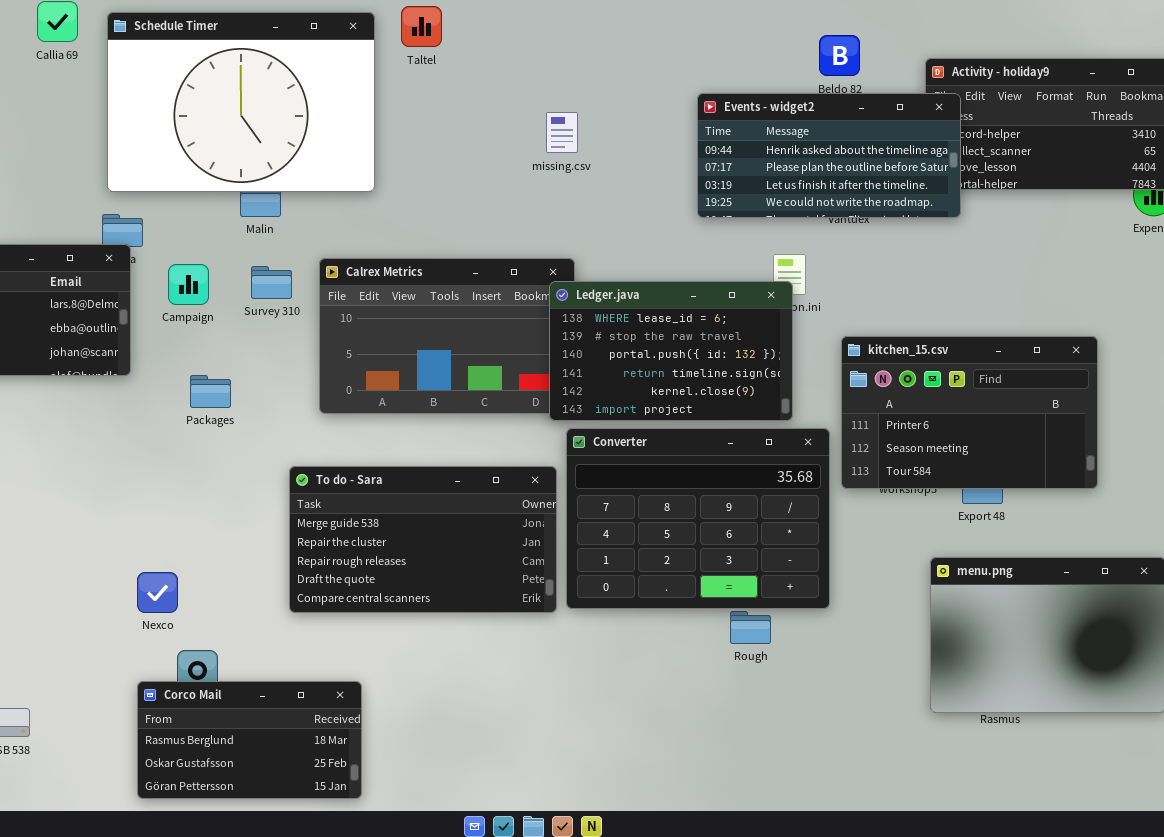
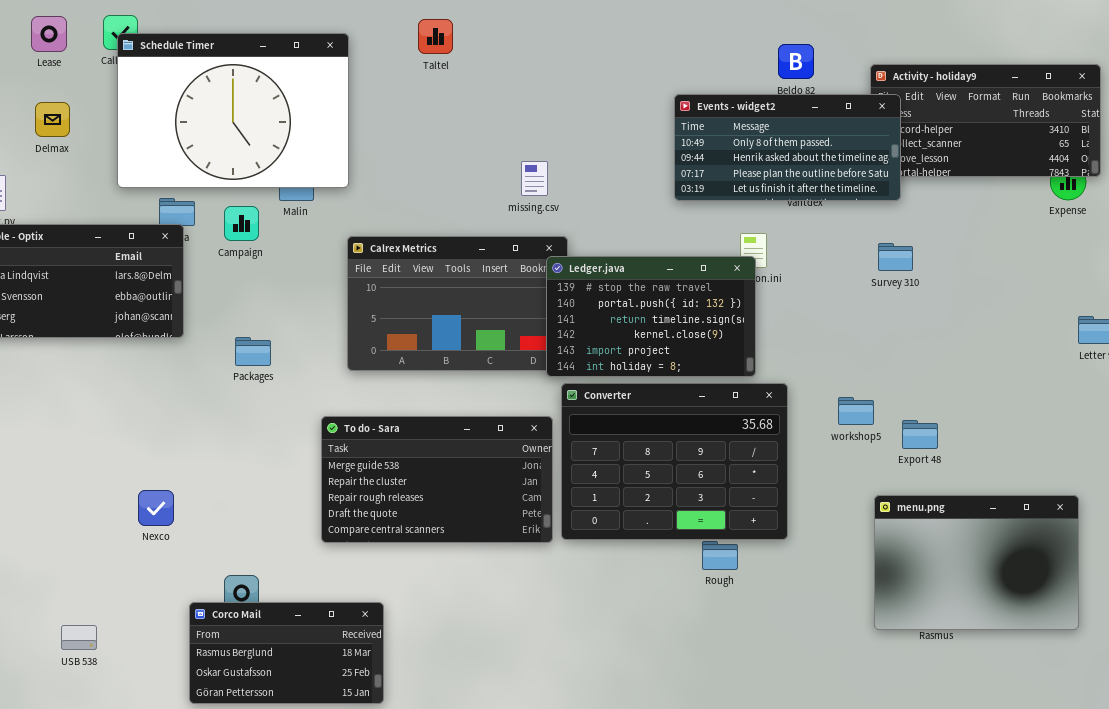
Schedule Timer: [107,12,375,192] -> [117,33,349,188], moved
Events - widget2: [697,93,961,218] -> [674,94,901,201], scrolled up 1 row
missing.csv: [546,112,578,153] -> [521,161,548,196], moved
Campaign: [168,264,209,305] -> [224,206,259,241], moved
Survey 310: [251,266,292,299] -> [878,243,913,271], moved
Ledger.java: [549,281,793,421] -> [546,256,756,377], scrolled down 1 row
kitchen_15.csv: [841,336,1098,489] -> none, closed
Nexco: [137,572,178,613] -> [138,490,174,526], moved

